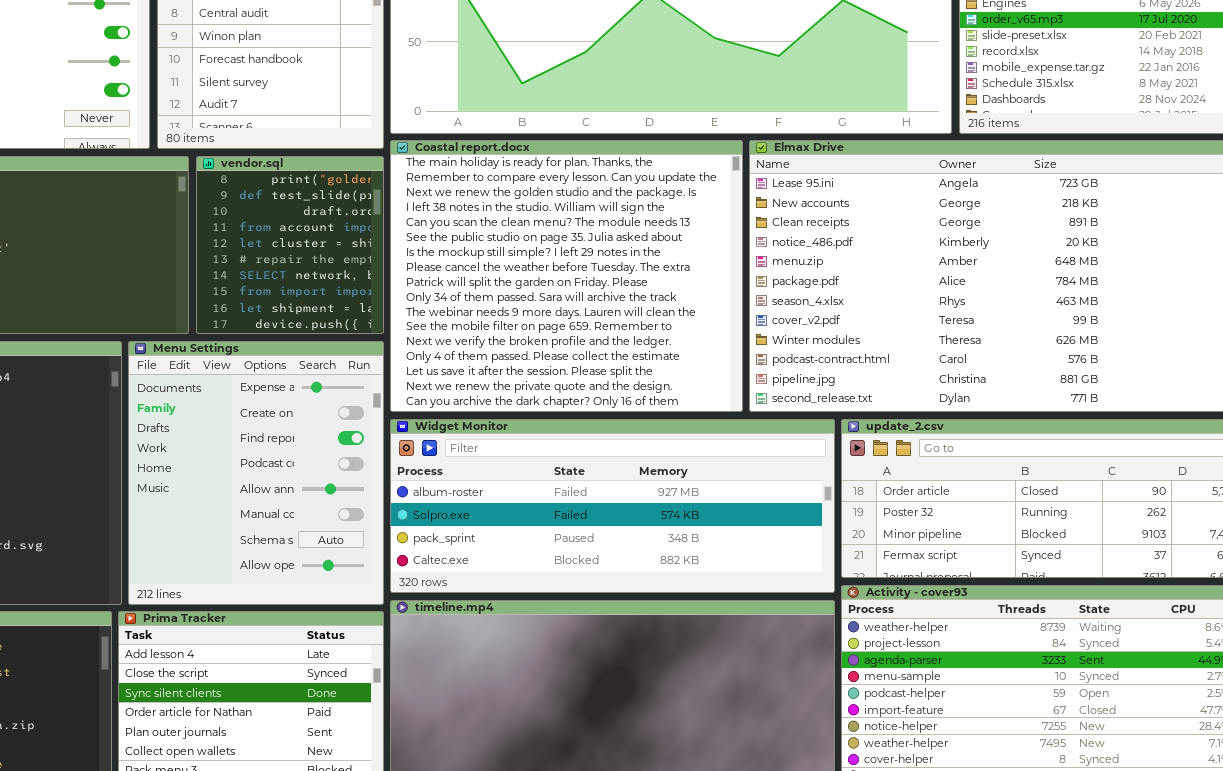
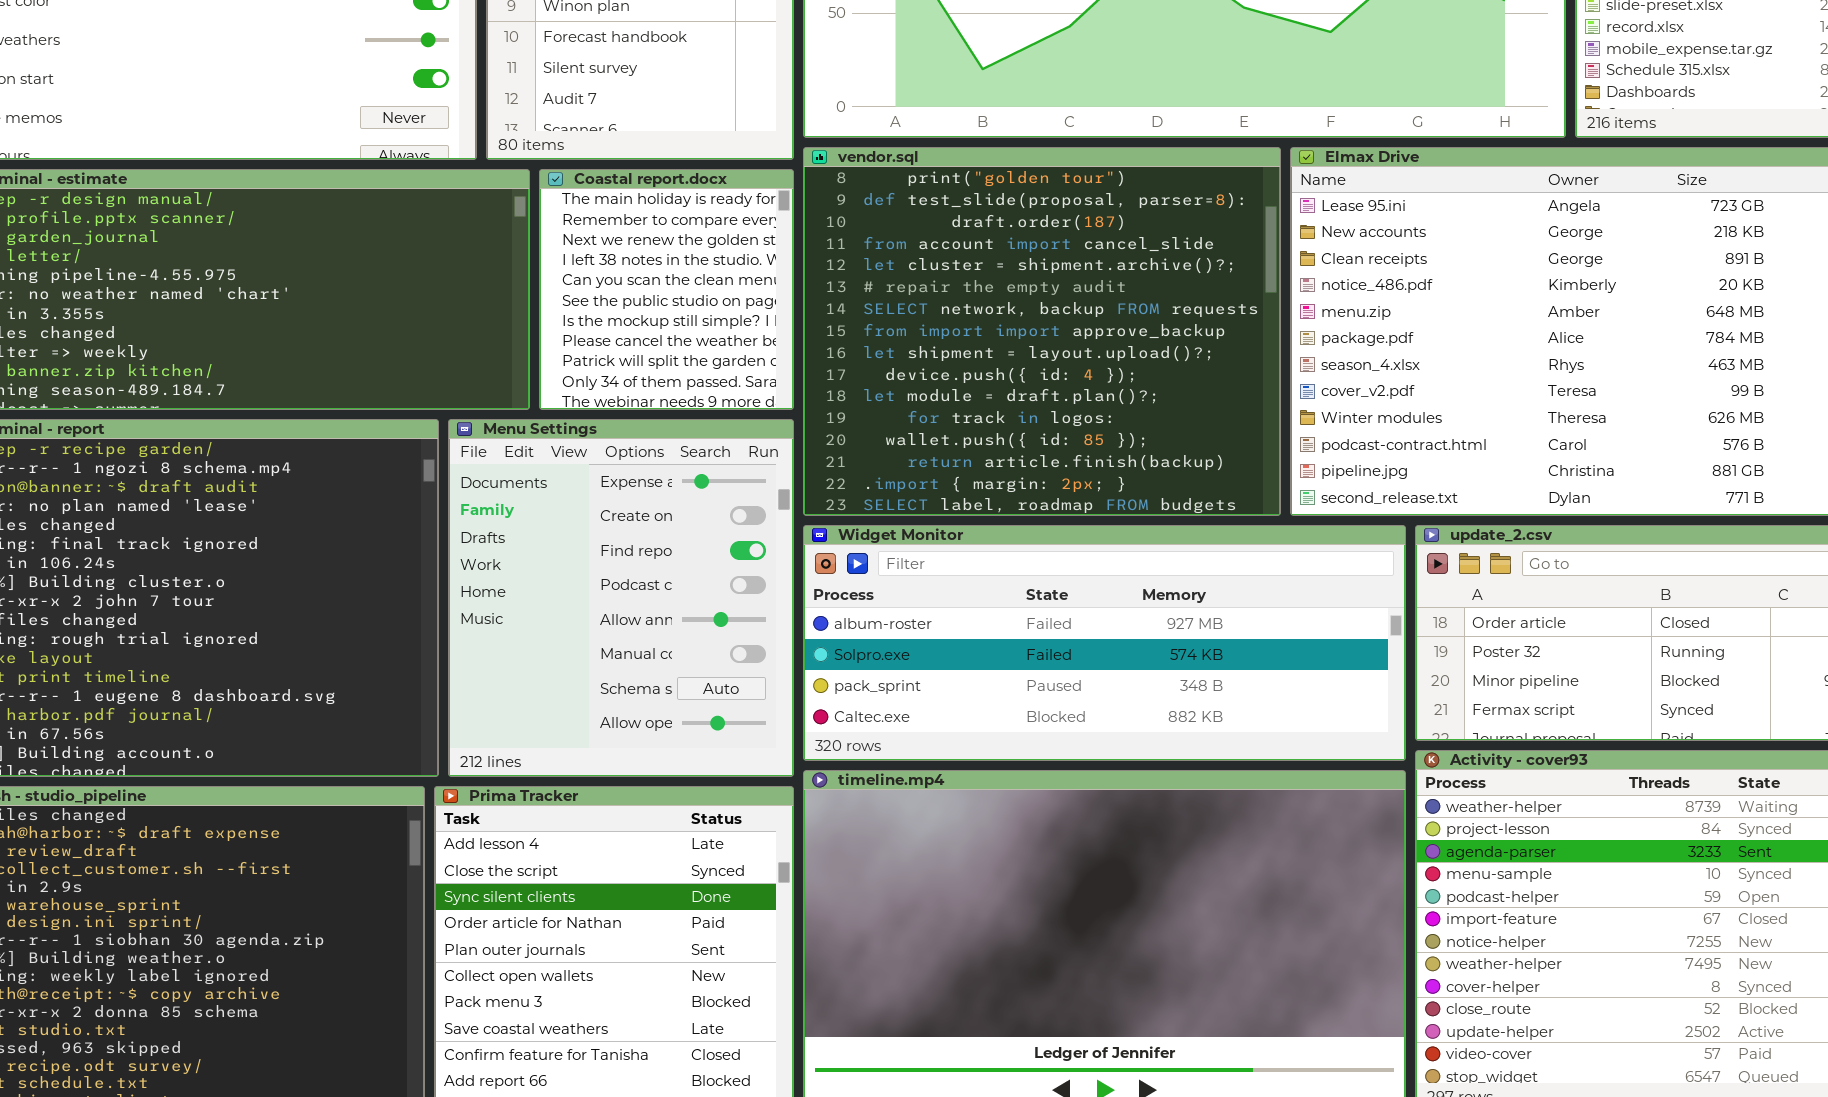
Coastal report.docx: [390,140,743,412] -> [539,169,794,410], moved, resized
vendor.sql: [196,156,384,334] -> [803,147,1281,516], moved, resized

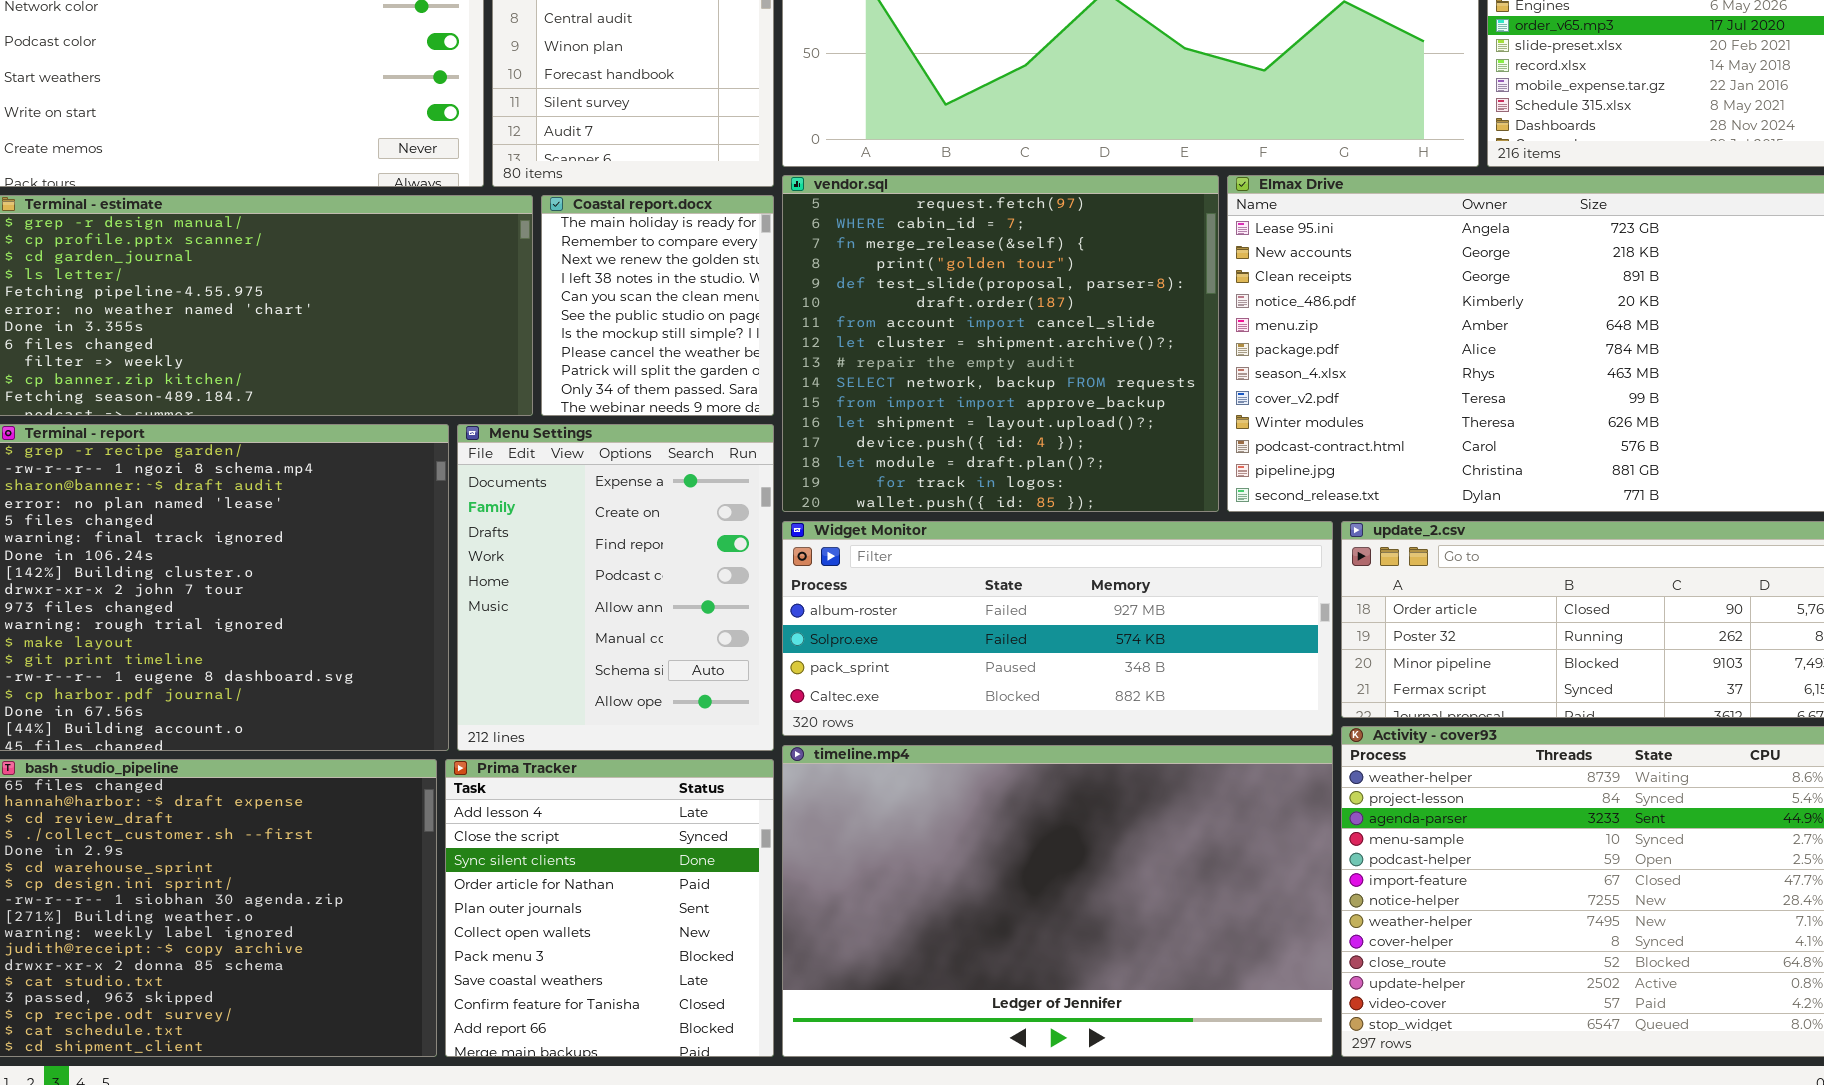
vendor.sql: [803,147,1281,516] -> [782,175,1219,512], scrolled up 3 rows

